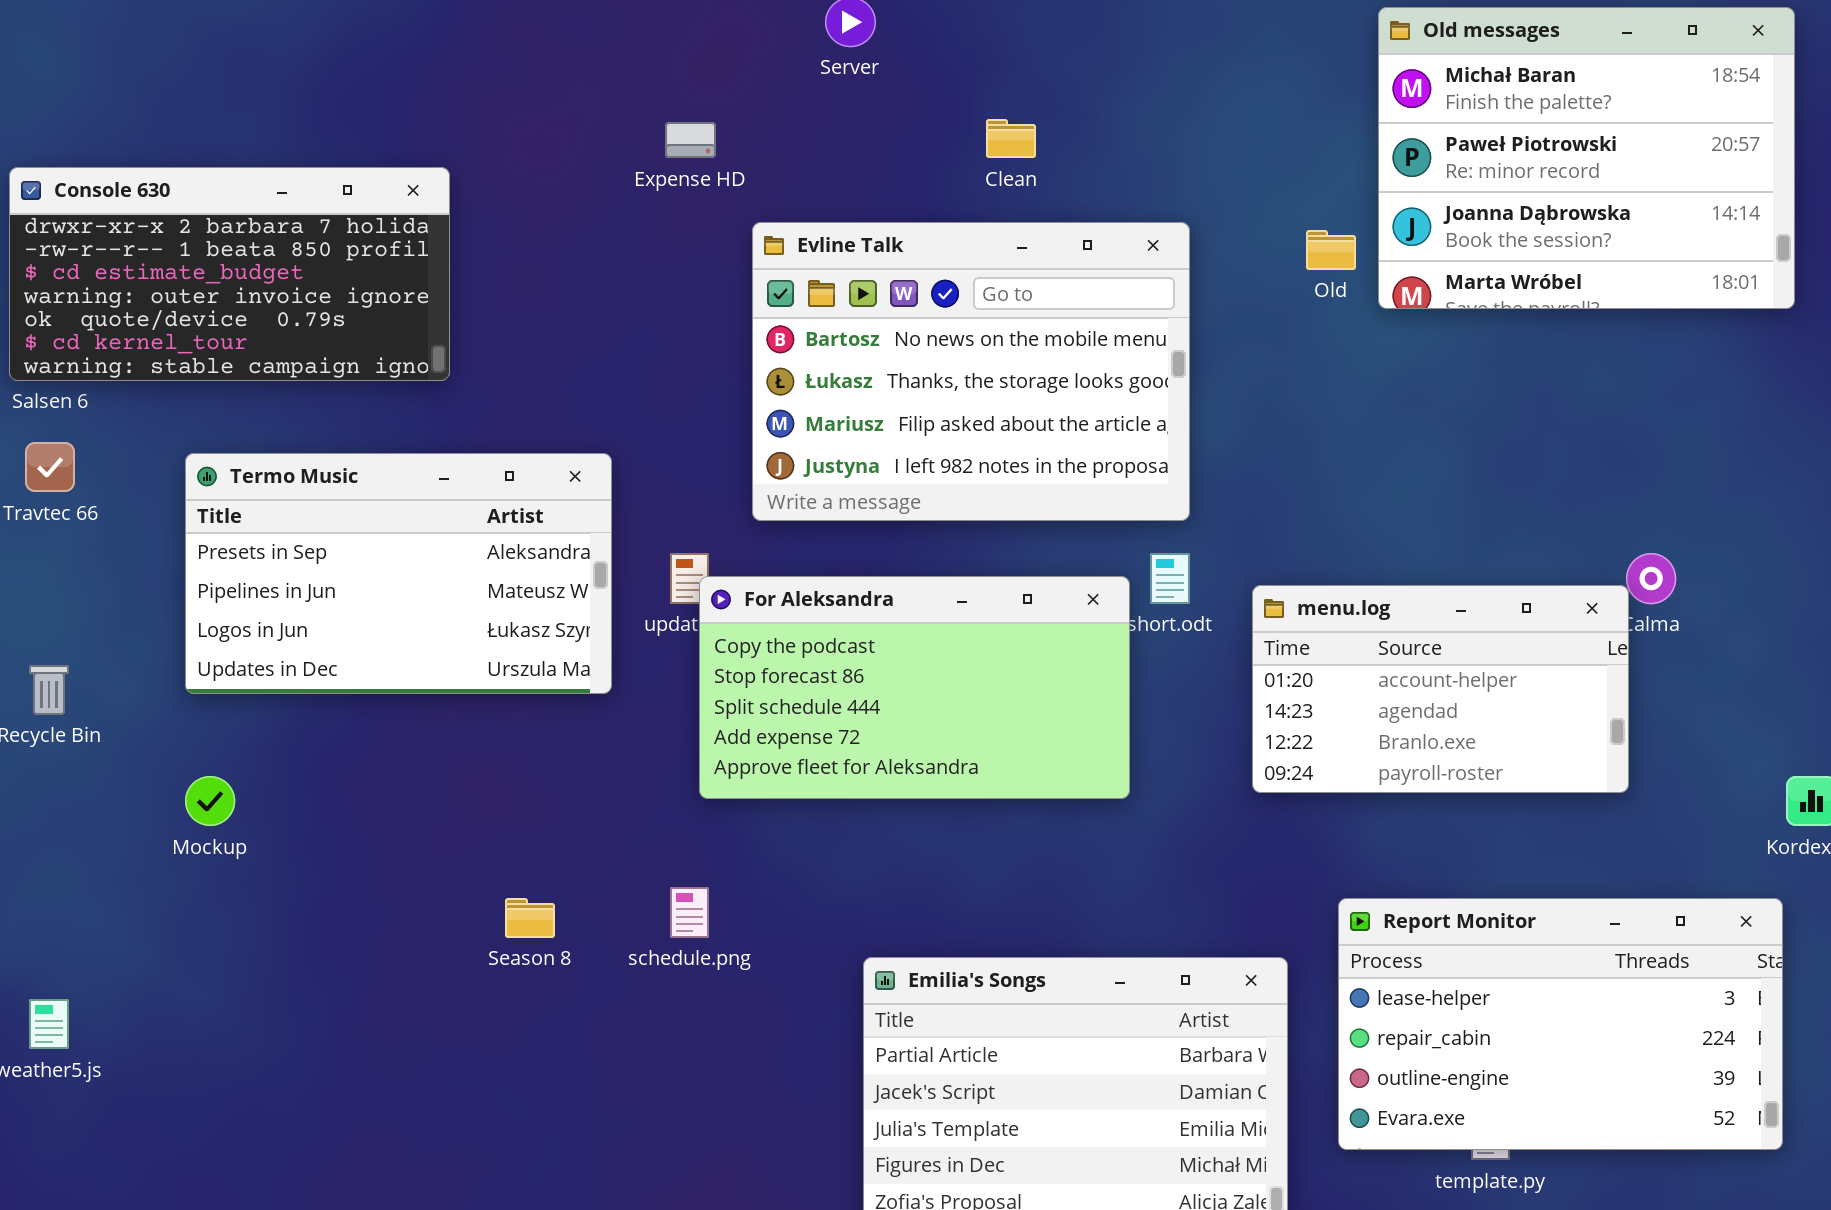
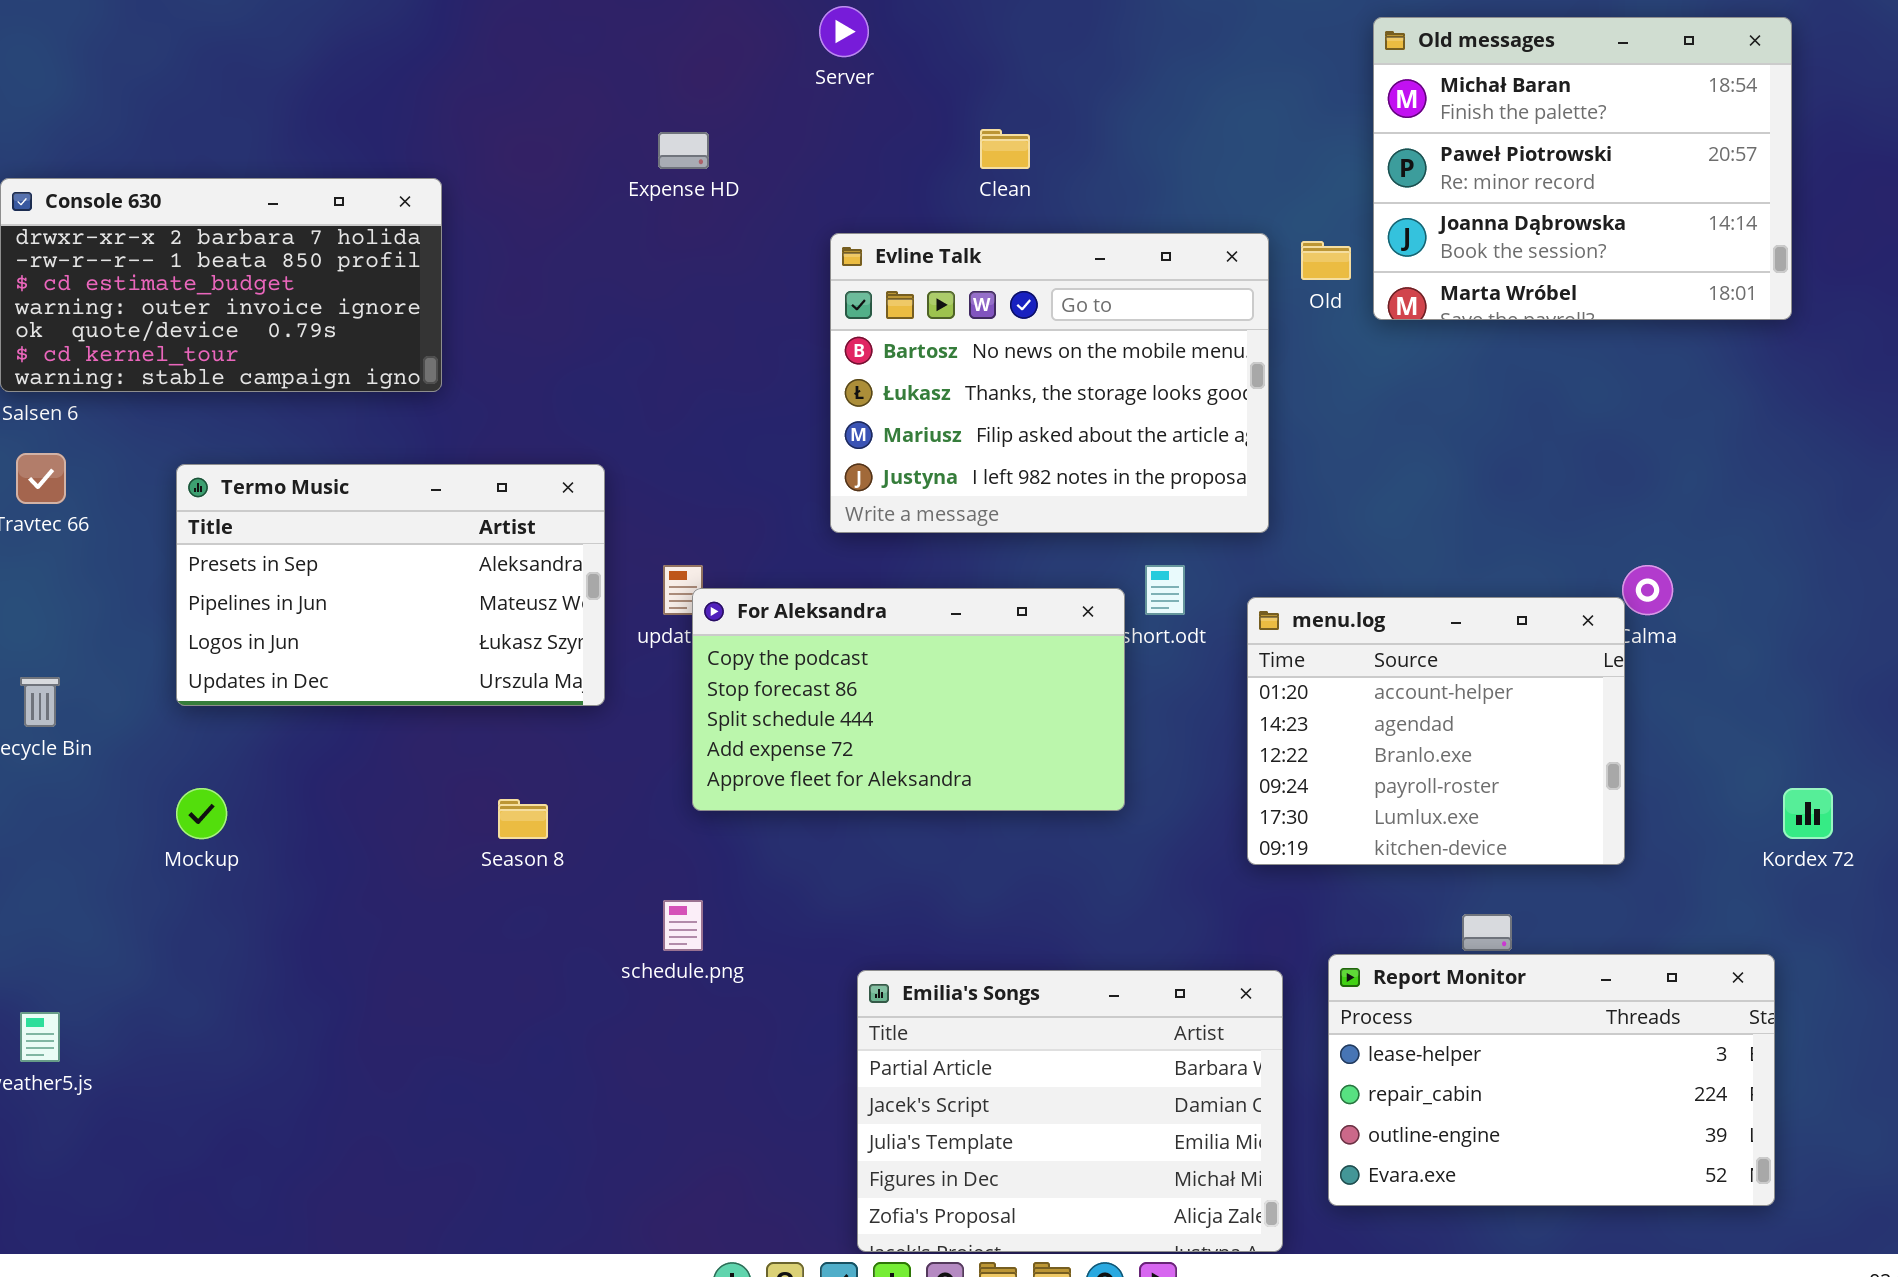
Evline Talk: [752,222,1190,521] -> [830,233,1269,533], moved
menu.log: [1252,585,1629,793] -> [1247,597,1625,865], resized
Season 8: [505,898,555,938] -> [498,799,548,839], moved
Report Monitor: [1338,898,1783,1150] -> [1328,954,1775,1206], moved

